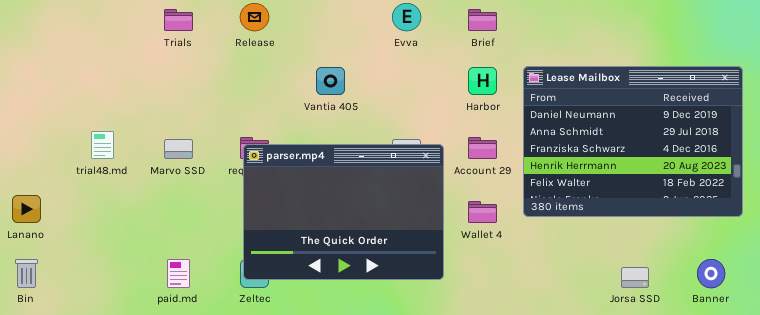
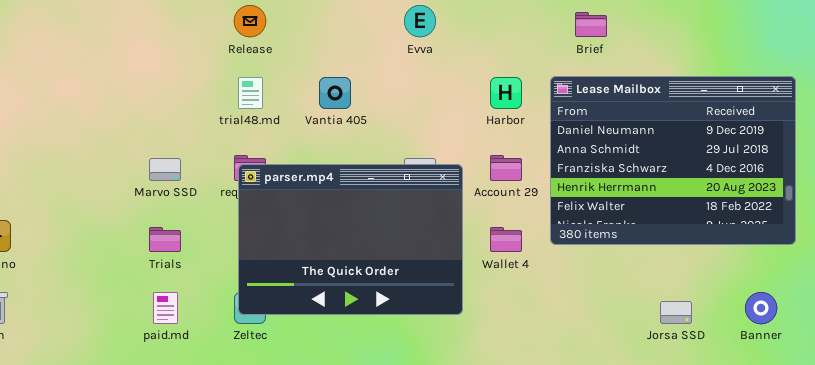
Trials: [164,9,193,31] -> [149,227,181,252], moved
Brief: [468,9,497,31] -> [575,12,607,37], moved
trial48.md: [91,131,114,159] -> [238,77,263,109], moved

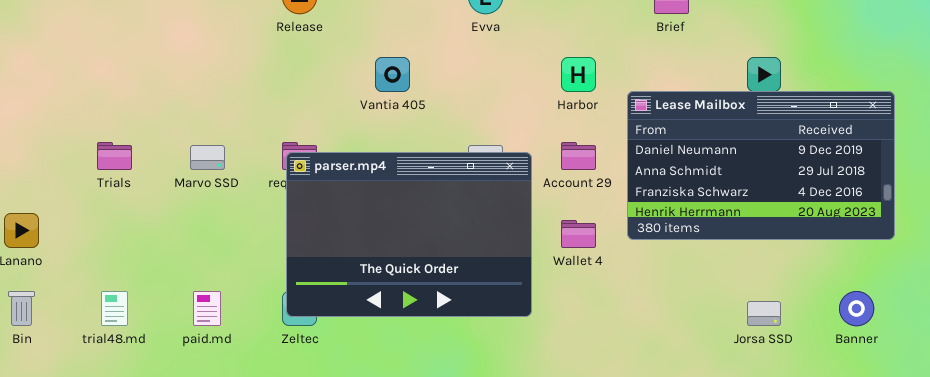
Lease Mailbox: [550,76,796,245] -> [627,91,895,240], resized
trial48.md: [238,77,263,109] -> [101,291,128,326], moved
Trials: [149,227,181,252] -> [97,142,132,170], moved

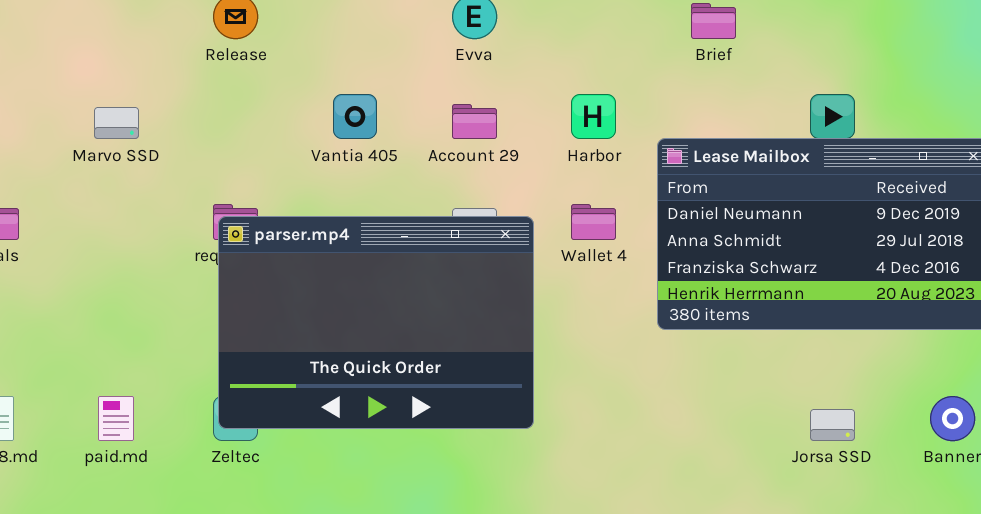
Account 29: [561,142,596,170] -> [452,104,497,139], moved
Marvo SSD: [190,145,225,170] -> [94,107,139,139], moved
Wallet 4: [561,220,596,248] -> [571,204,616,240], moved

